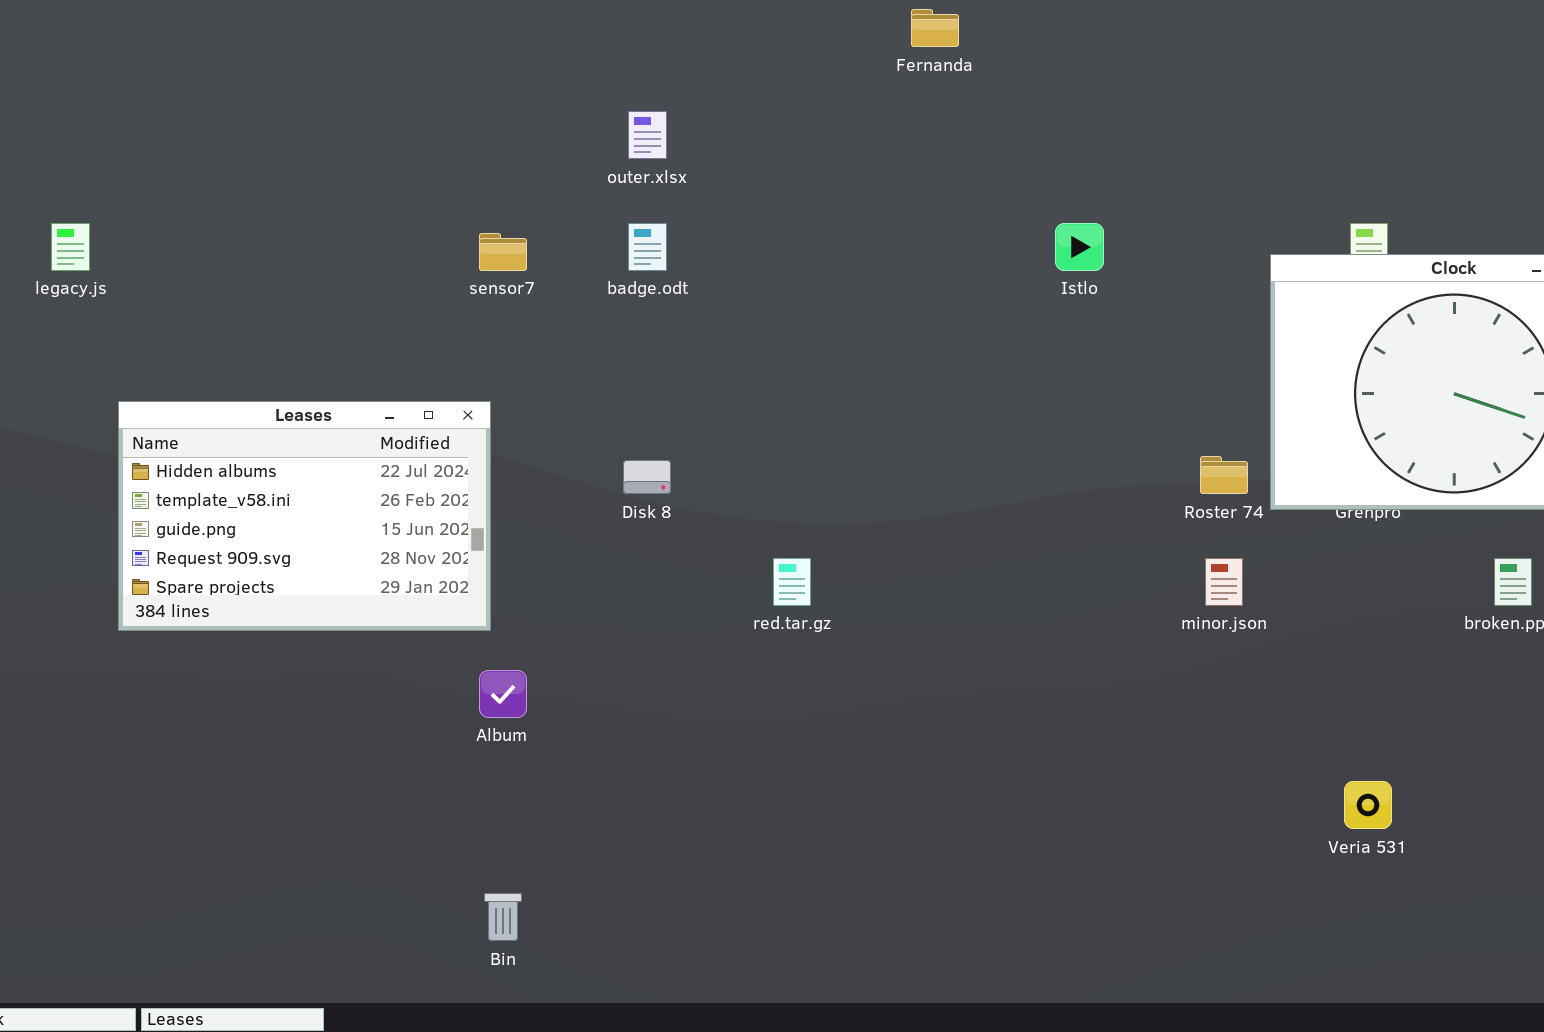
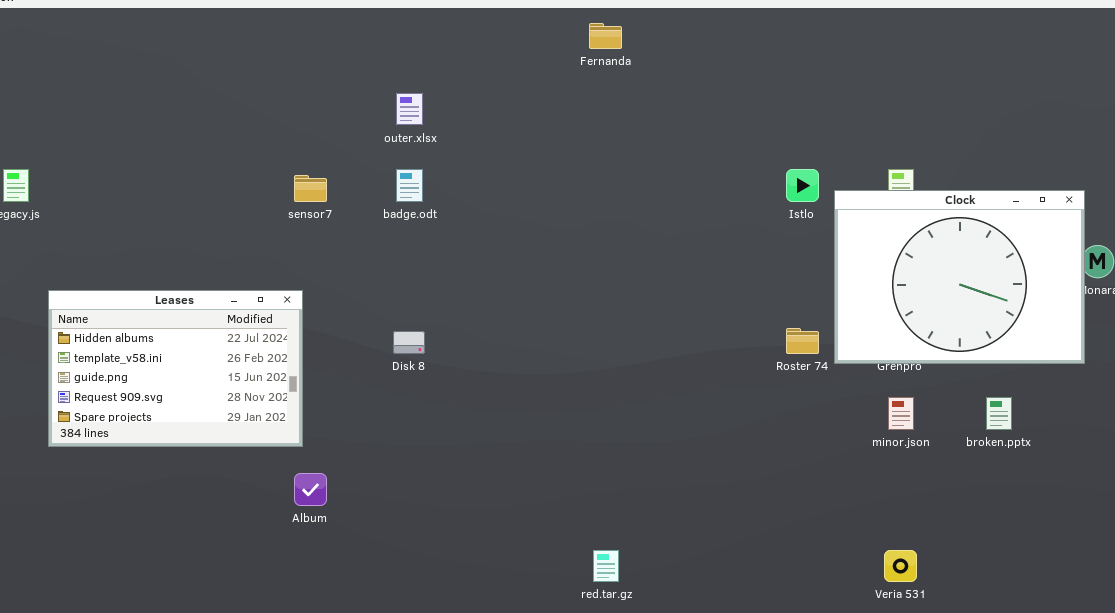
Istlo: [1055,223,1104,271] -> [786,169,819,202], moved
red.tar.gz: [773,558,811,606] -> [593,550,619,582], moved
minor.json: [1205,558,1243,606] -> [888,397,914,430], moved

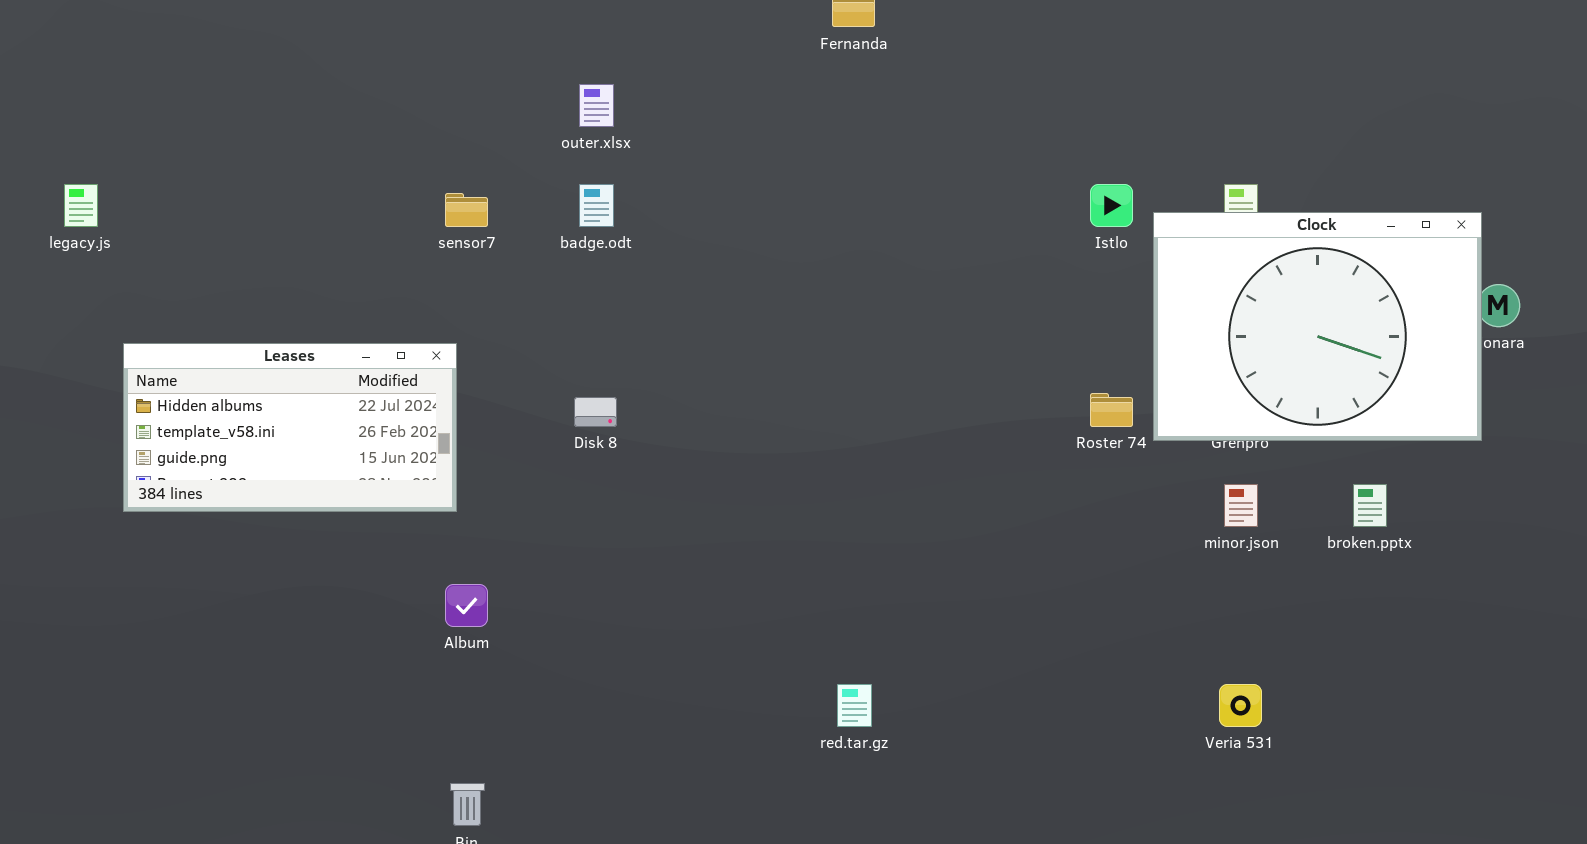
Leases: [48,290,303,447] -> [123,343,457,512], resized

